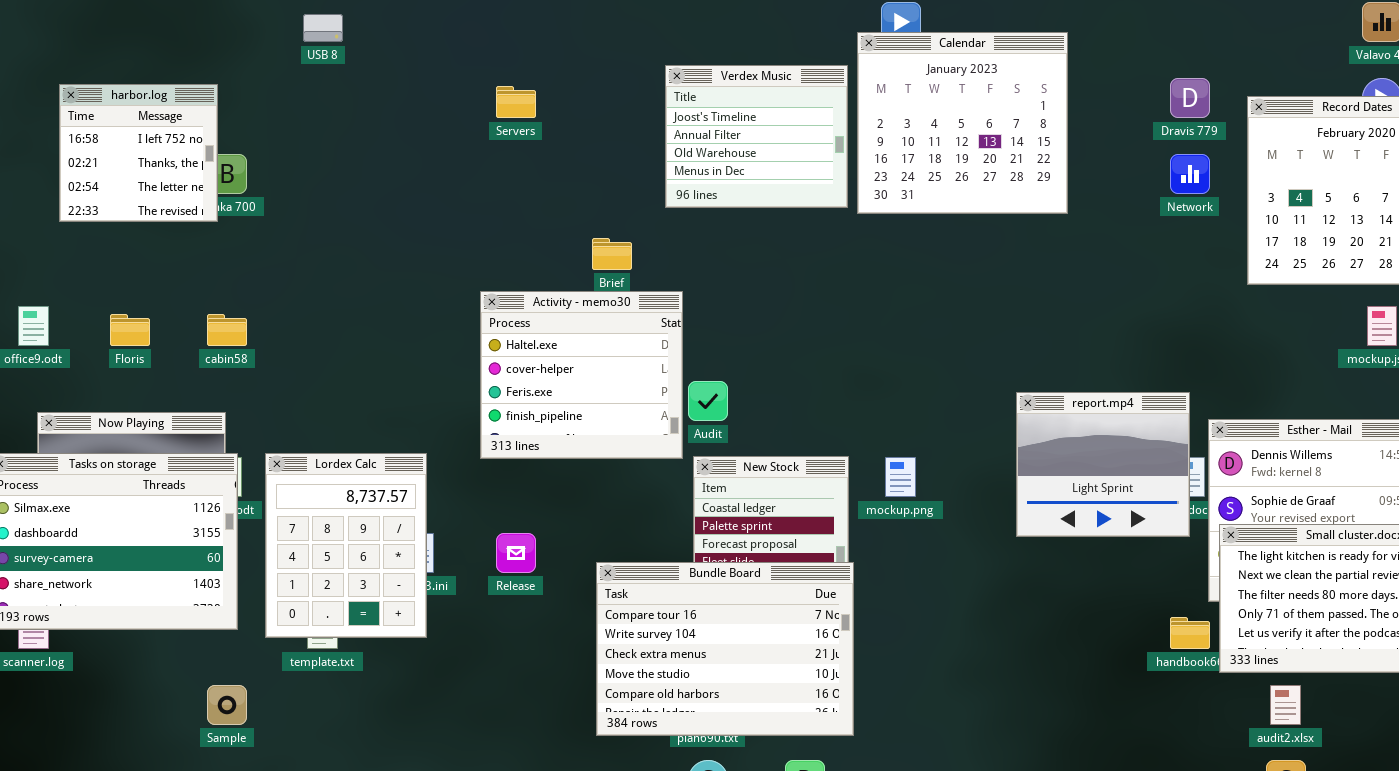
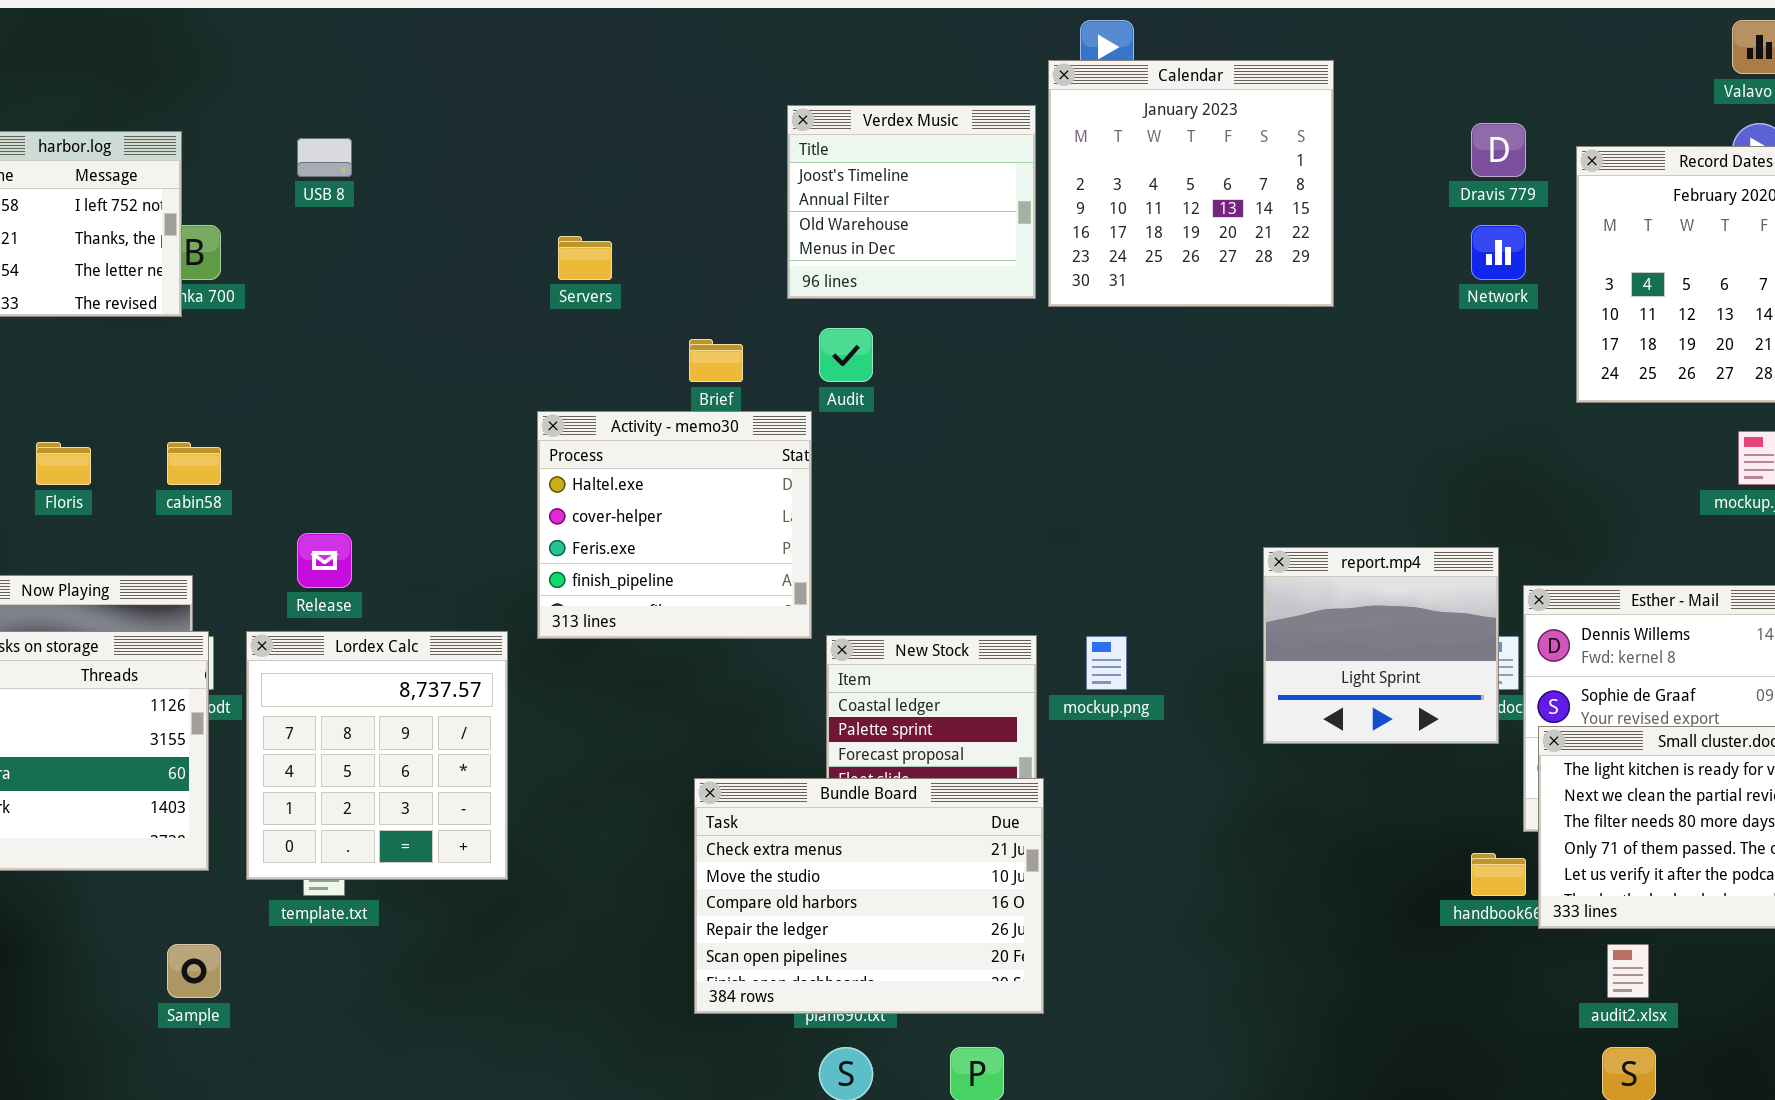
USB 8: [303,14,343,42] -> [297,138,352,177], moved
Servers: [496,86,536,118] -> [558,236,612,280], moved
Audit: [688,381,728,421] -> [819,328,873,382], moved
Lordex Calc: [265,453,427,638] -> [246,631,508,880], resized
Release: [496,533,536,573] -> [297,533,352,588], moved
Bundle Board: [596,562,854,736] -> [694,778,1044,1014], scrolled down 2 rows

